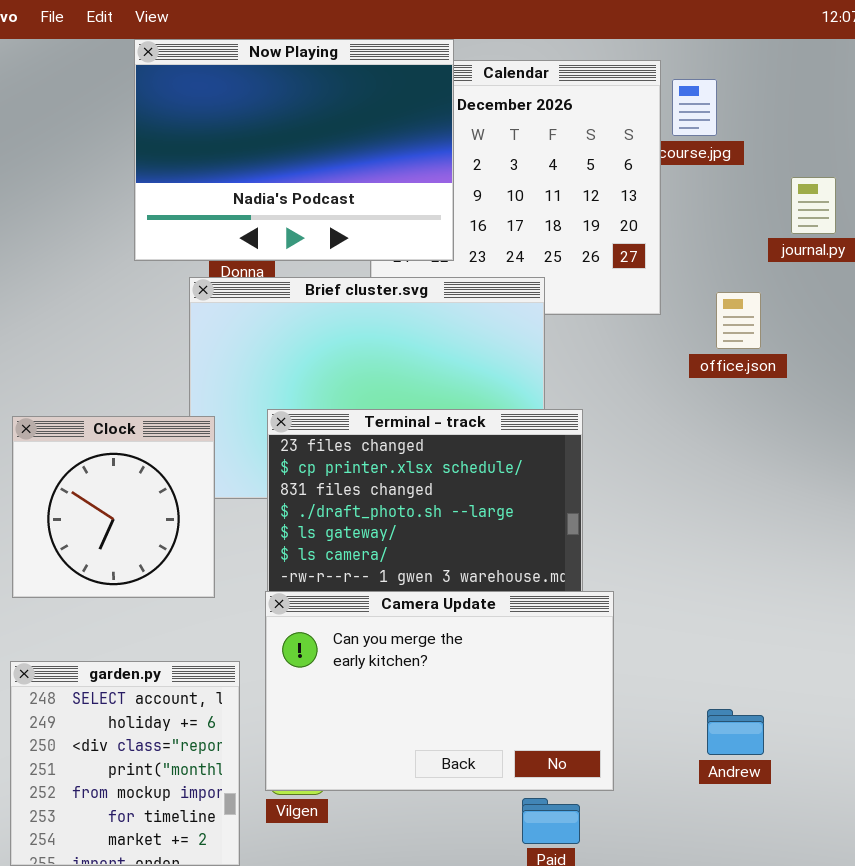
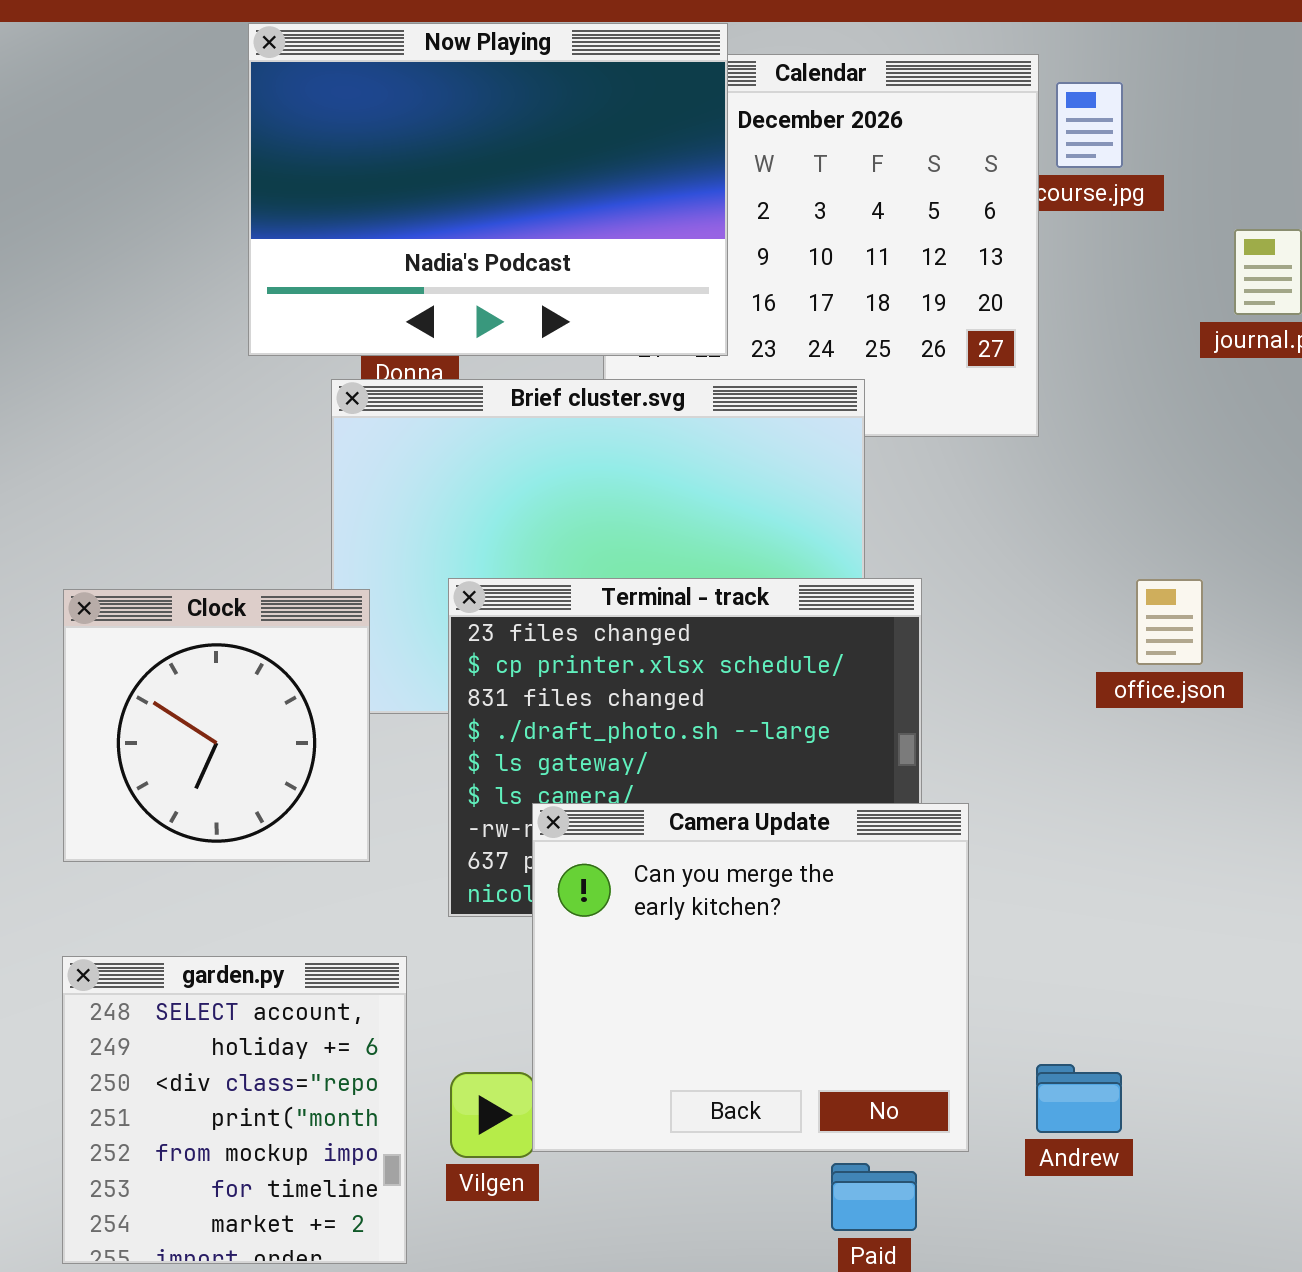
office.json: [716,292,761,349] -> [1136,579,1203,665], moved
Camera Update: [265,591,614,791] -> [532,803,969,1152], resized
Andrew: [707,709,764,755] -> [1036,1064,1122,1133], moved

